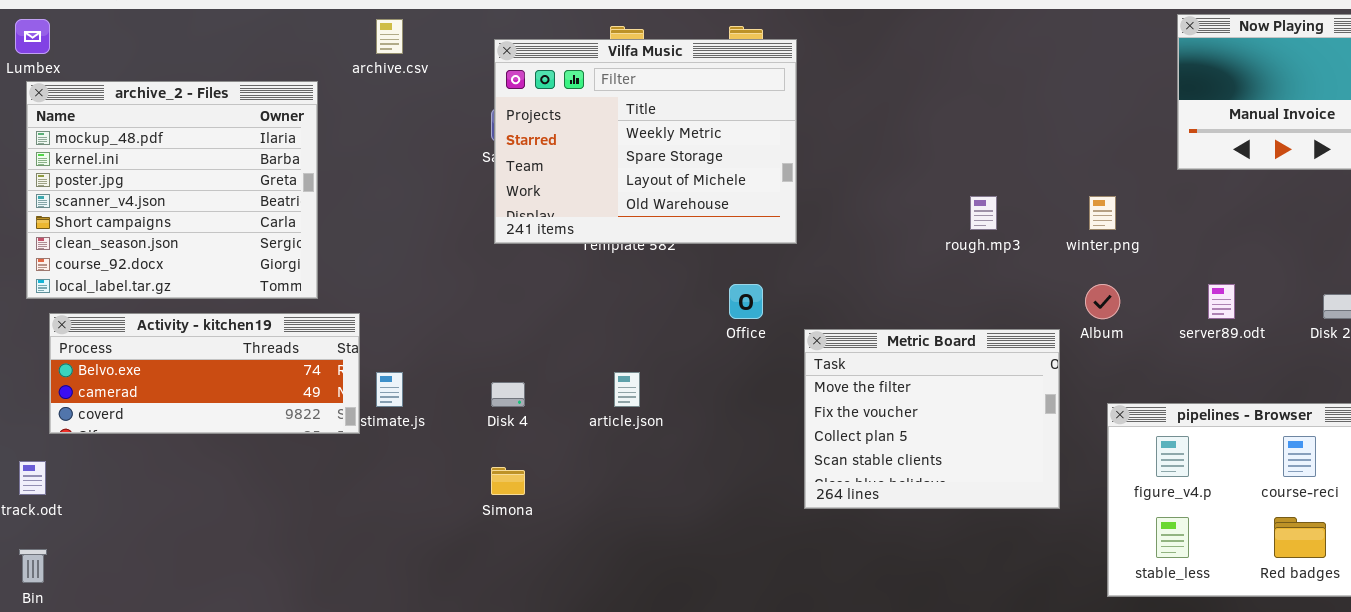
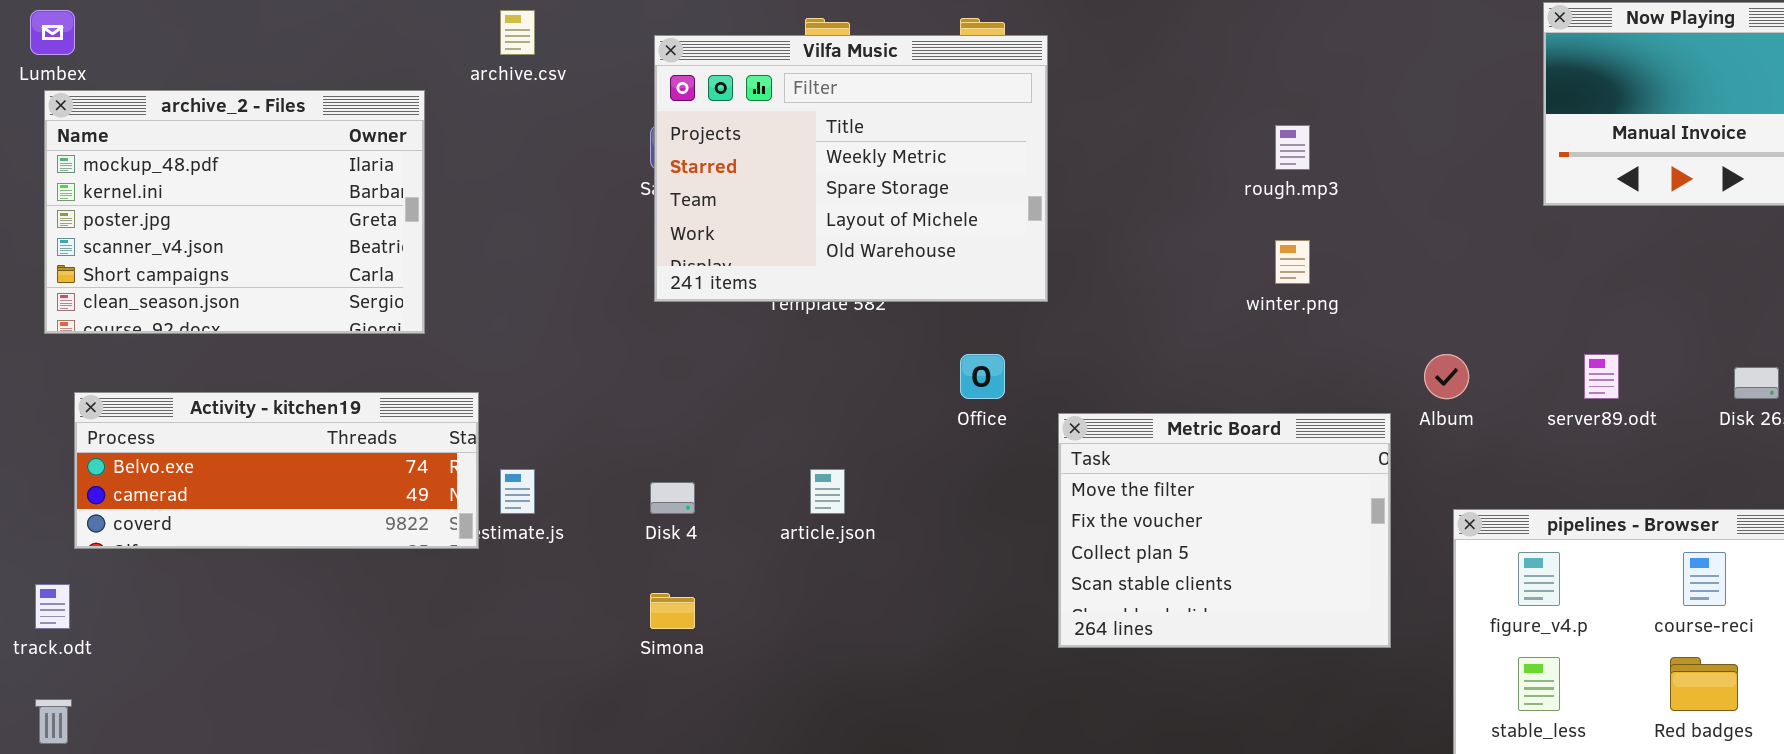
archive_2 - Files: [26,81,318,299] -> [44,90,425,334], resized
rough.mp3: [970,196,997,230] -> [1275,125,1310,170], moved
winter.png: [1089,196,1116,230] -> [1275,240,1310,284], moved

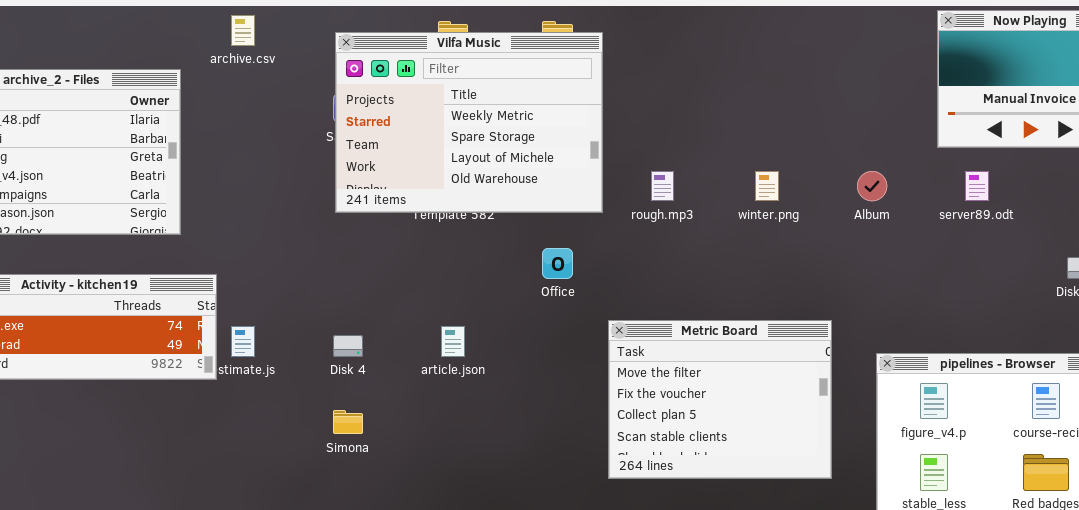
rough.mp3: [1275,125,1310,170] -> [651,171,674,201], moved
Album: [1424,354,1469,399] -> [857,171,887,201], moved
server89.odt: [1584,354,1619,399] -> [965,171,989,201], moved
Metric Board: [1058,413,1391,648] -> [608,320,832,479], moved

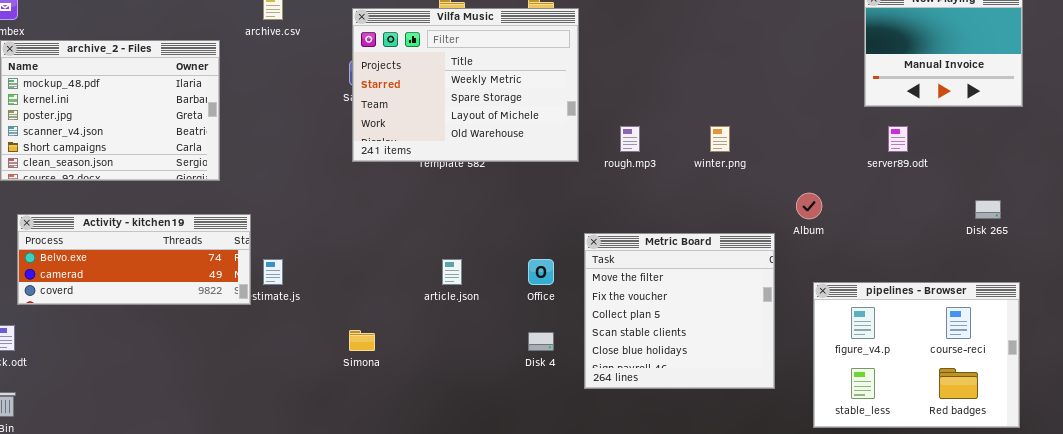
Album: [857,171,887,201] -> [796,193,822,219], moved
Office: [542,248,573,279] -> [528,259,554,285], moved
Metric Board: [608,320,832,479] -> [584,233,775,389], resized
Disk 4: [333,335,363,357] -> [528,332,554,351], moved

